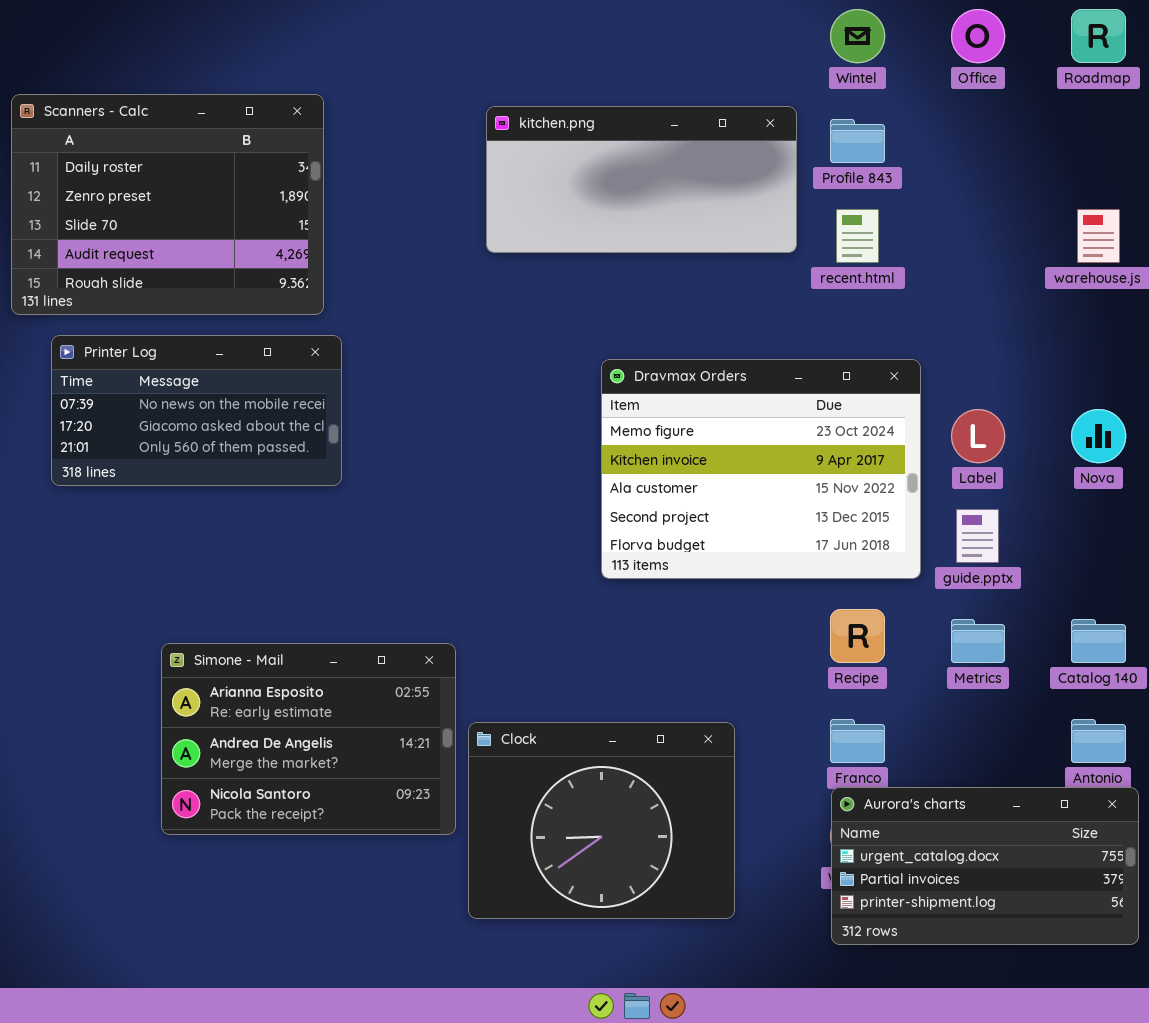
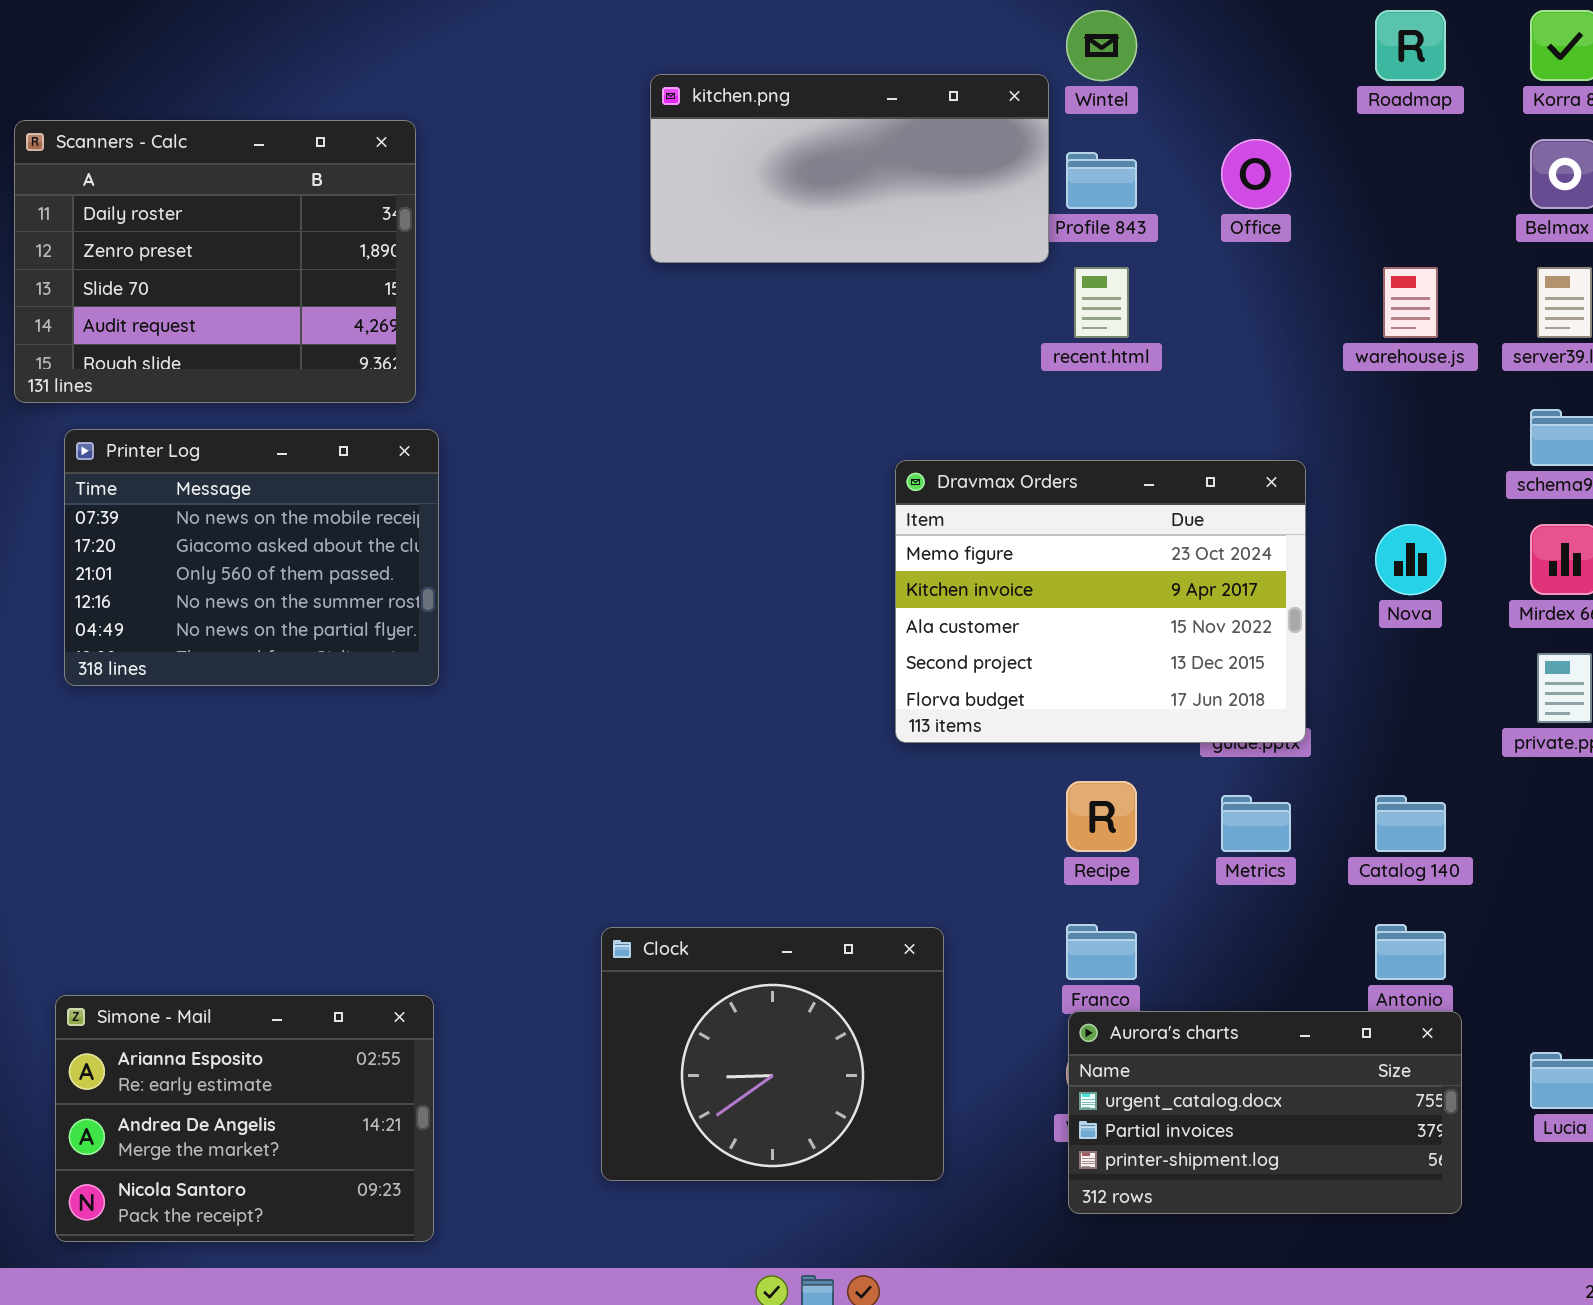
Office: [951,9,1005,63] -> [1221,139,1291,209], moved
kitchen.png: [486,106,797,253] -> [650,74,1049,263], moved
Printer Log: [51,335,342,486] -> [64,429,439,686], resized
Dravmax Orders: [601,359,921,579] -> [895,460,1306,743], moved
Simone - Mail: [161,643,456,835] -> [55,995,434,1242], moved

